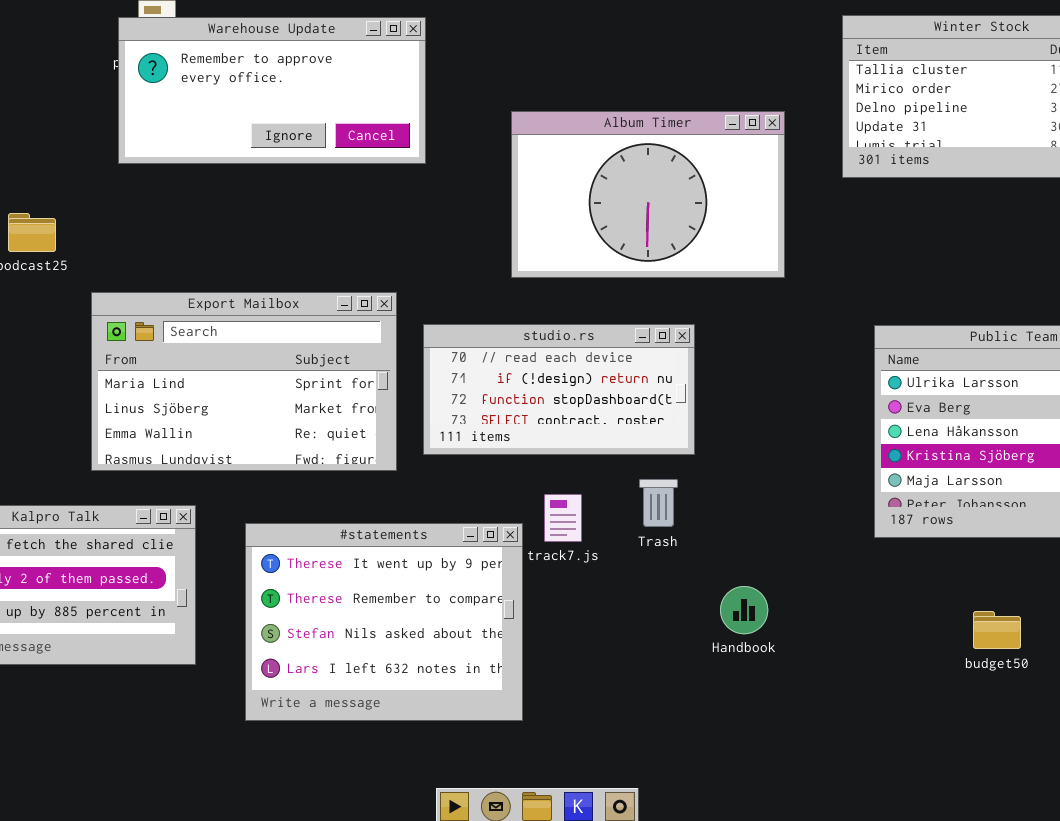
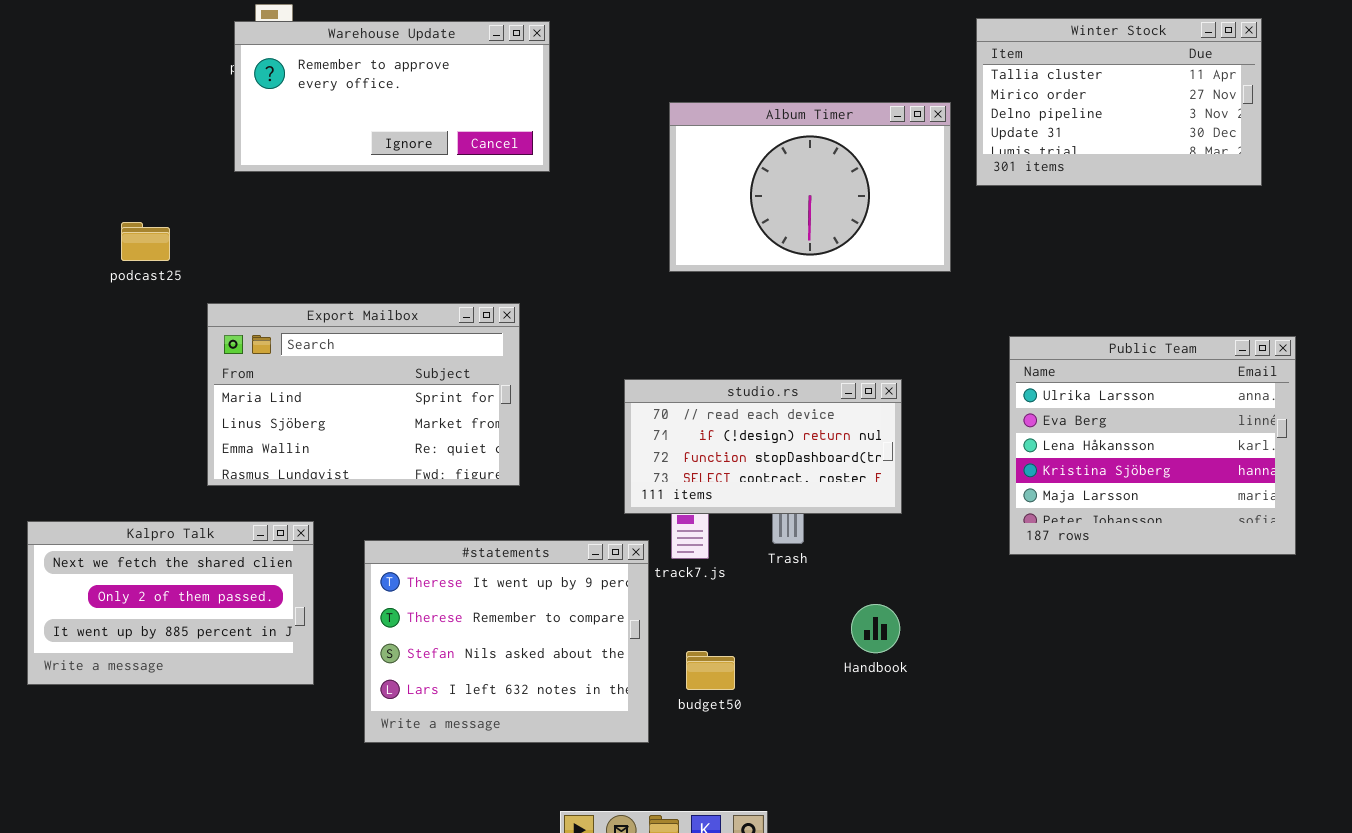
Album Timer: [511,111,785,278] -> [669,102,951,272], moved
studio.rs: [423,324,695,455] -> [624,379,902,514], moved
budget50: [973,611,1021,649] -> [686,651,735,690], moved

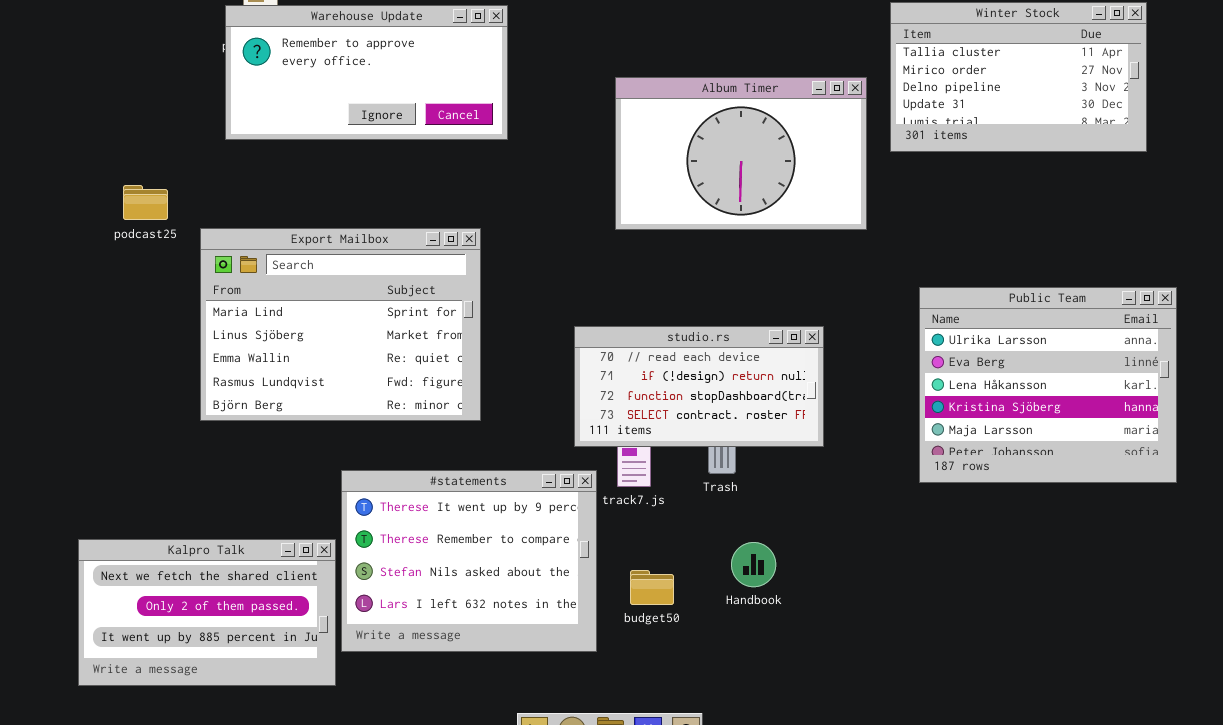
Export Mailbox: [207,303,520,486] -> [200,228,481,421], resized
Kalpro Talk: [27,521,314,685] -> [78,539,336,686], moved
Handbook: [851,604,900,653] -> [731,542,776,587], moved

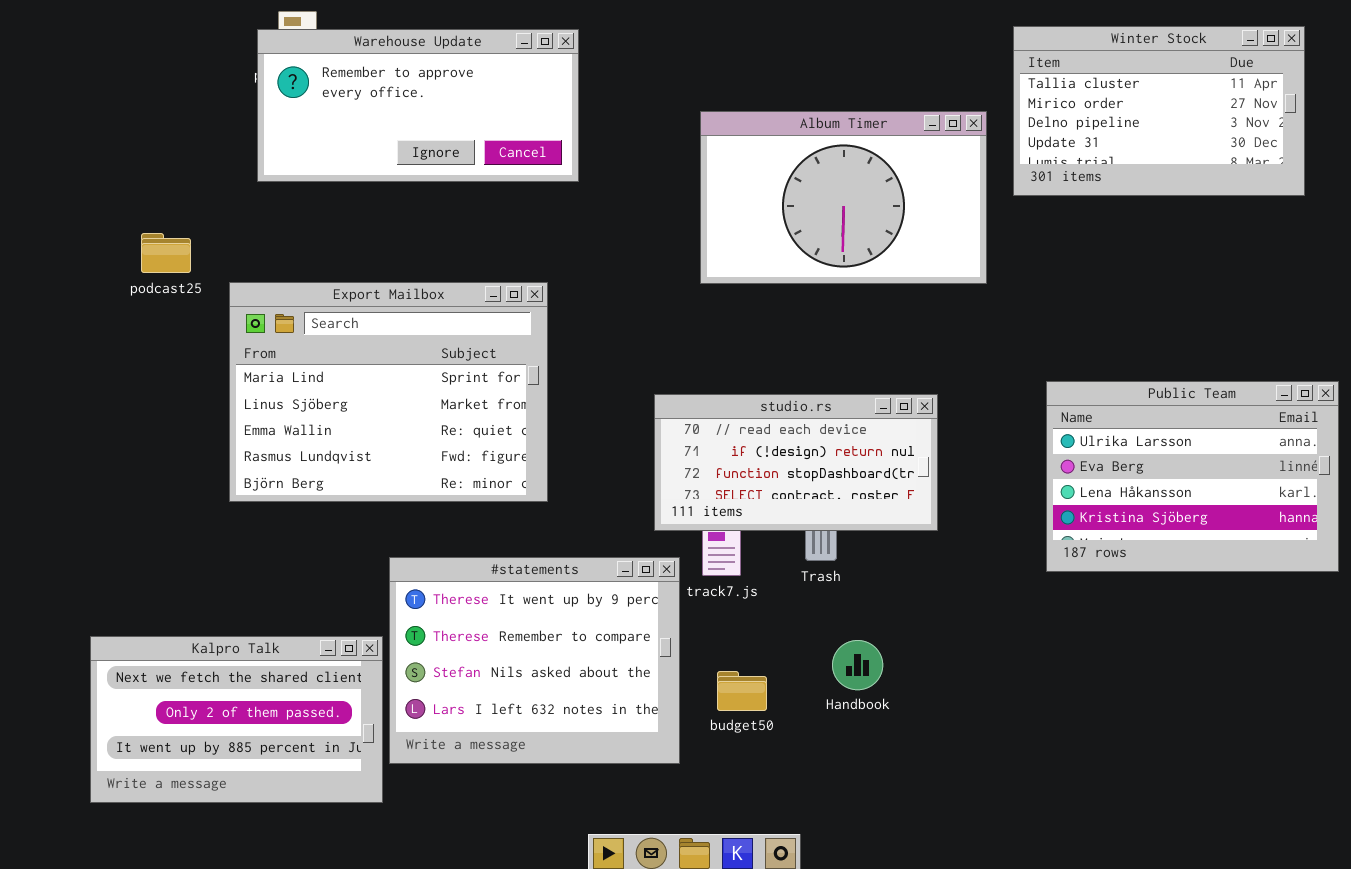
Public Team: [919,287,1177,483] -> [1046,381,1339,572], resized

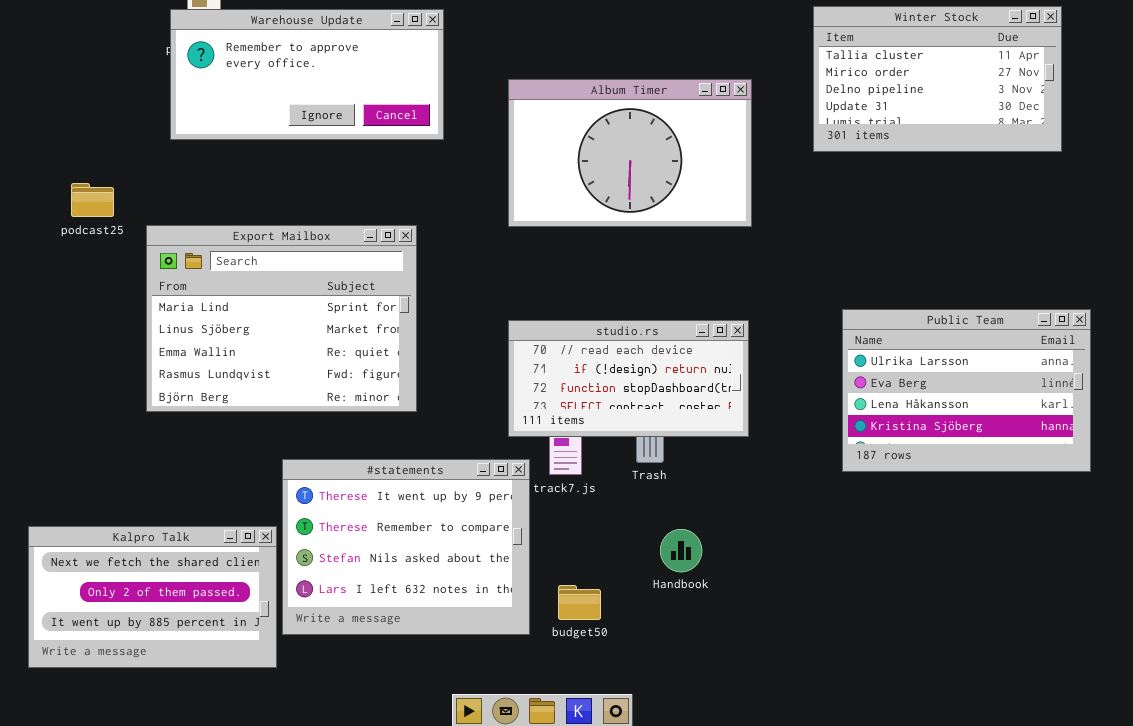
Album Timer: [700,111,987,284] -> [508,79,752,227], moved
budget50: [717,671,767,711] -> [558,585,601,620], moved

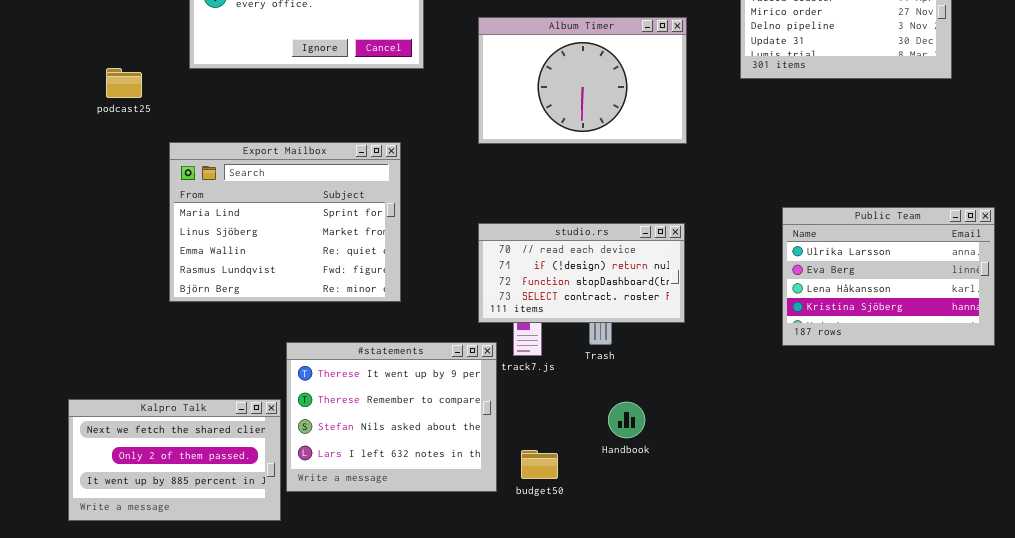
podcast25: [71,183,114,217] -> [106,68,142,98], moved
Public Team: [842,309,1091,472] -> [782,207,995,346], moved

